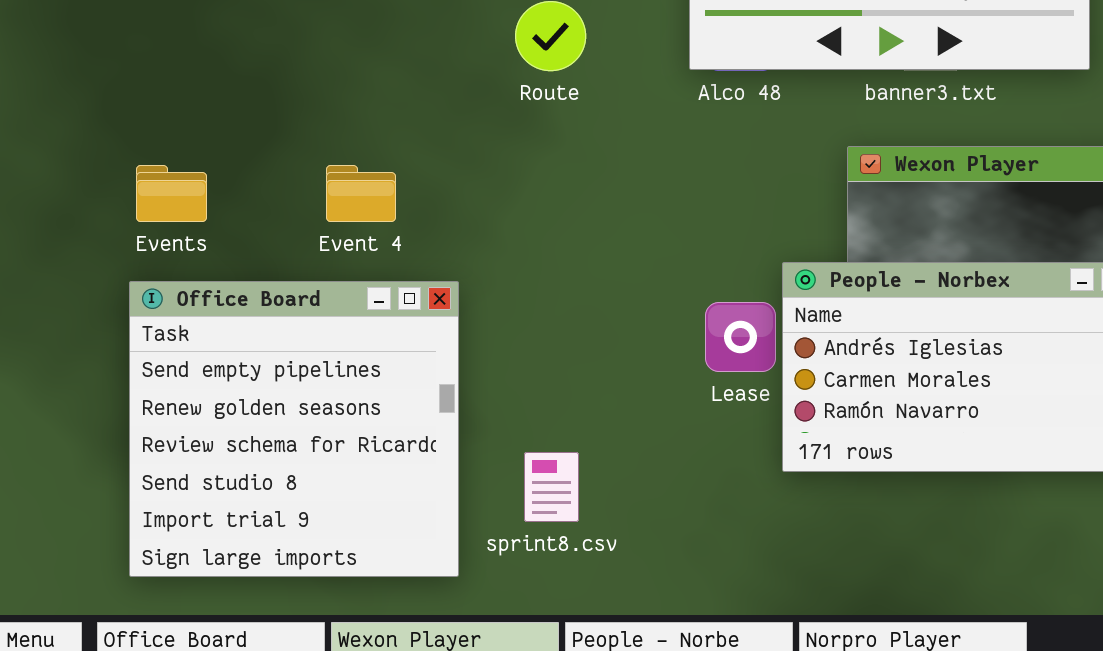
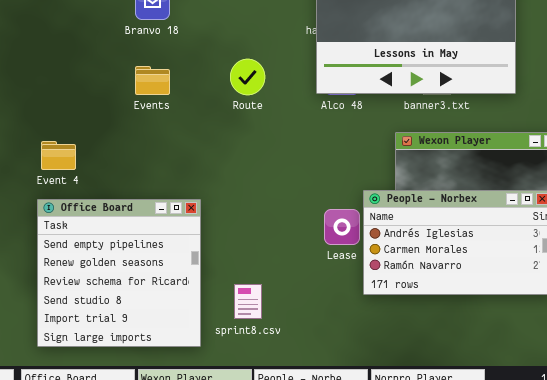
Events: [136,165,207,222] -> [135,66,170,95], moved
Event 4: [326,165,396,222] -> [41,141,76,170], moved

